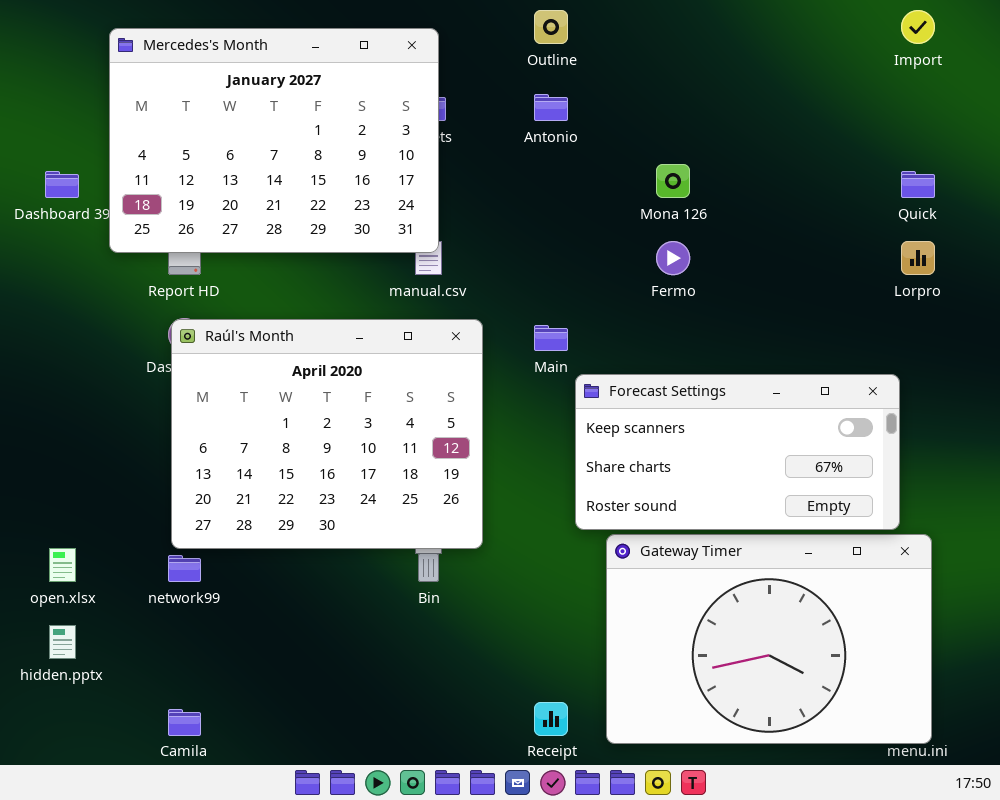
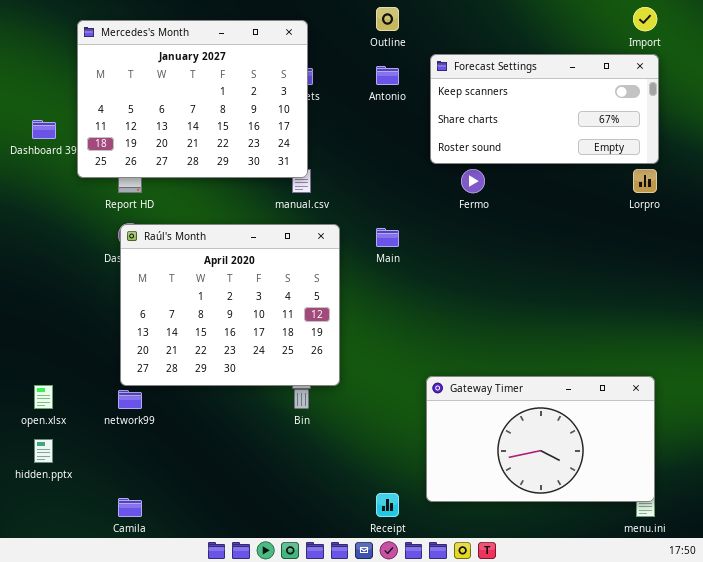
Forecast Settings: [575,374,900,530] -> [430,54,659,164], moved
Gateway Timer: [606,534,932,744] -> [426,376,655,502], resized

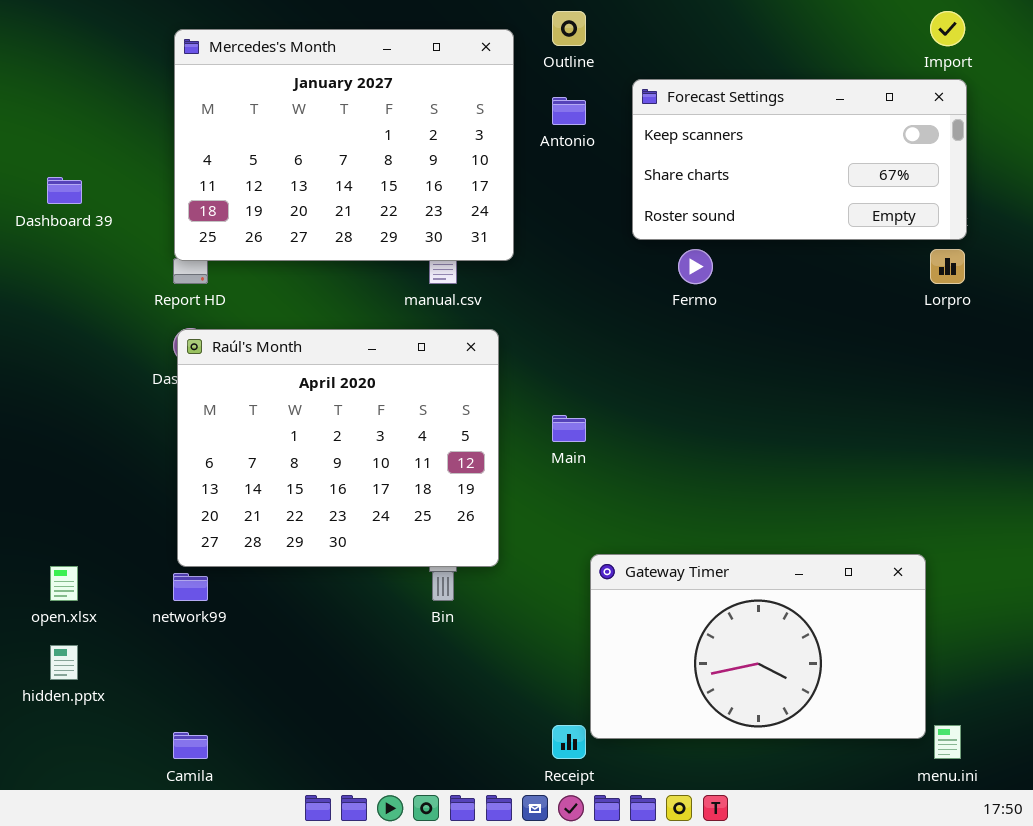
Mercedes's Month: [77,20,308,178] -> [174,29,514,261], moved
Main: [376,228,399,247] -> [552,415,586,442], moved
Gateway Timer: [426,376,655,502] -> [590,554,926,739], moved

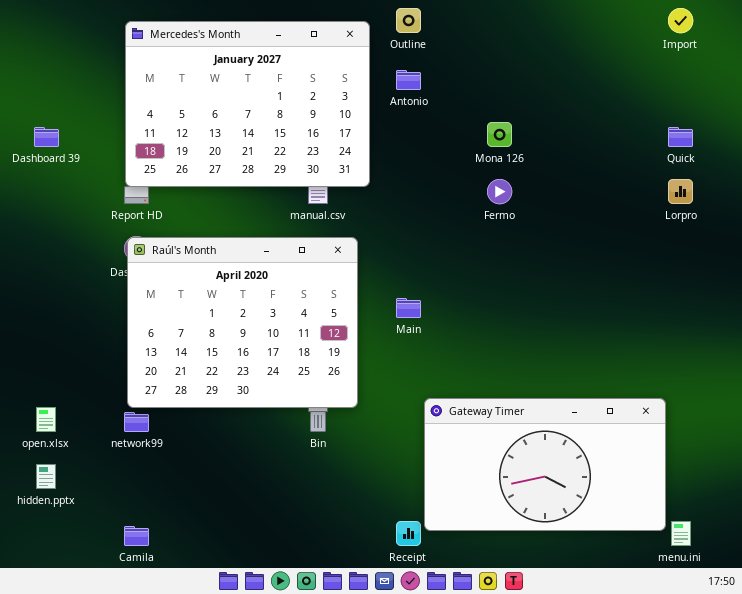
Forecast Settings: [632,79,967,240] -> none, closed

